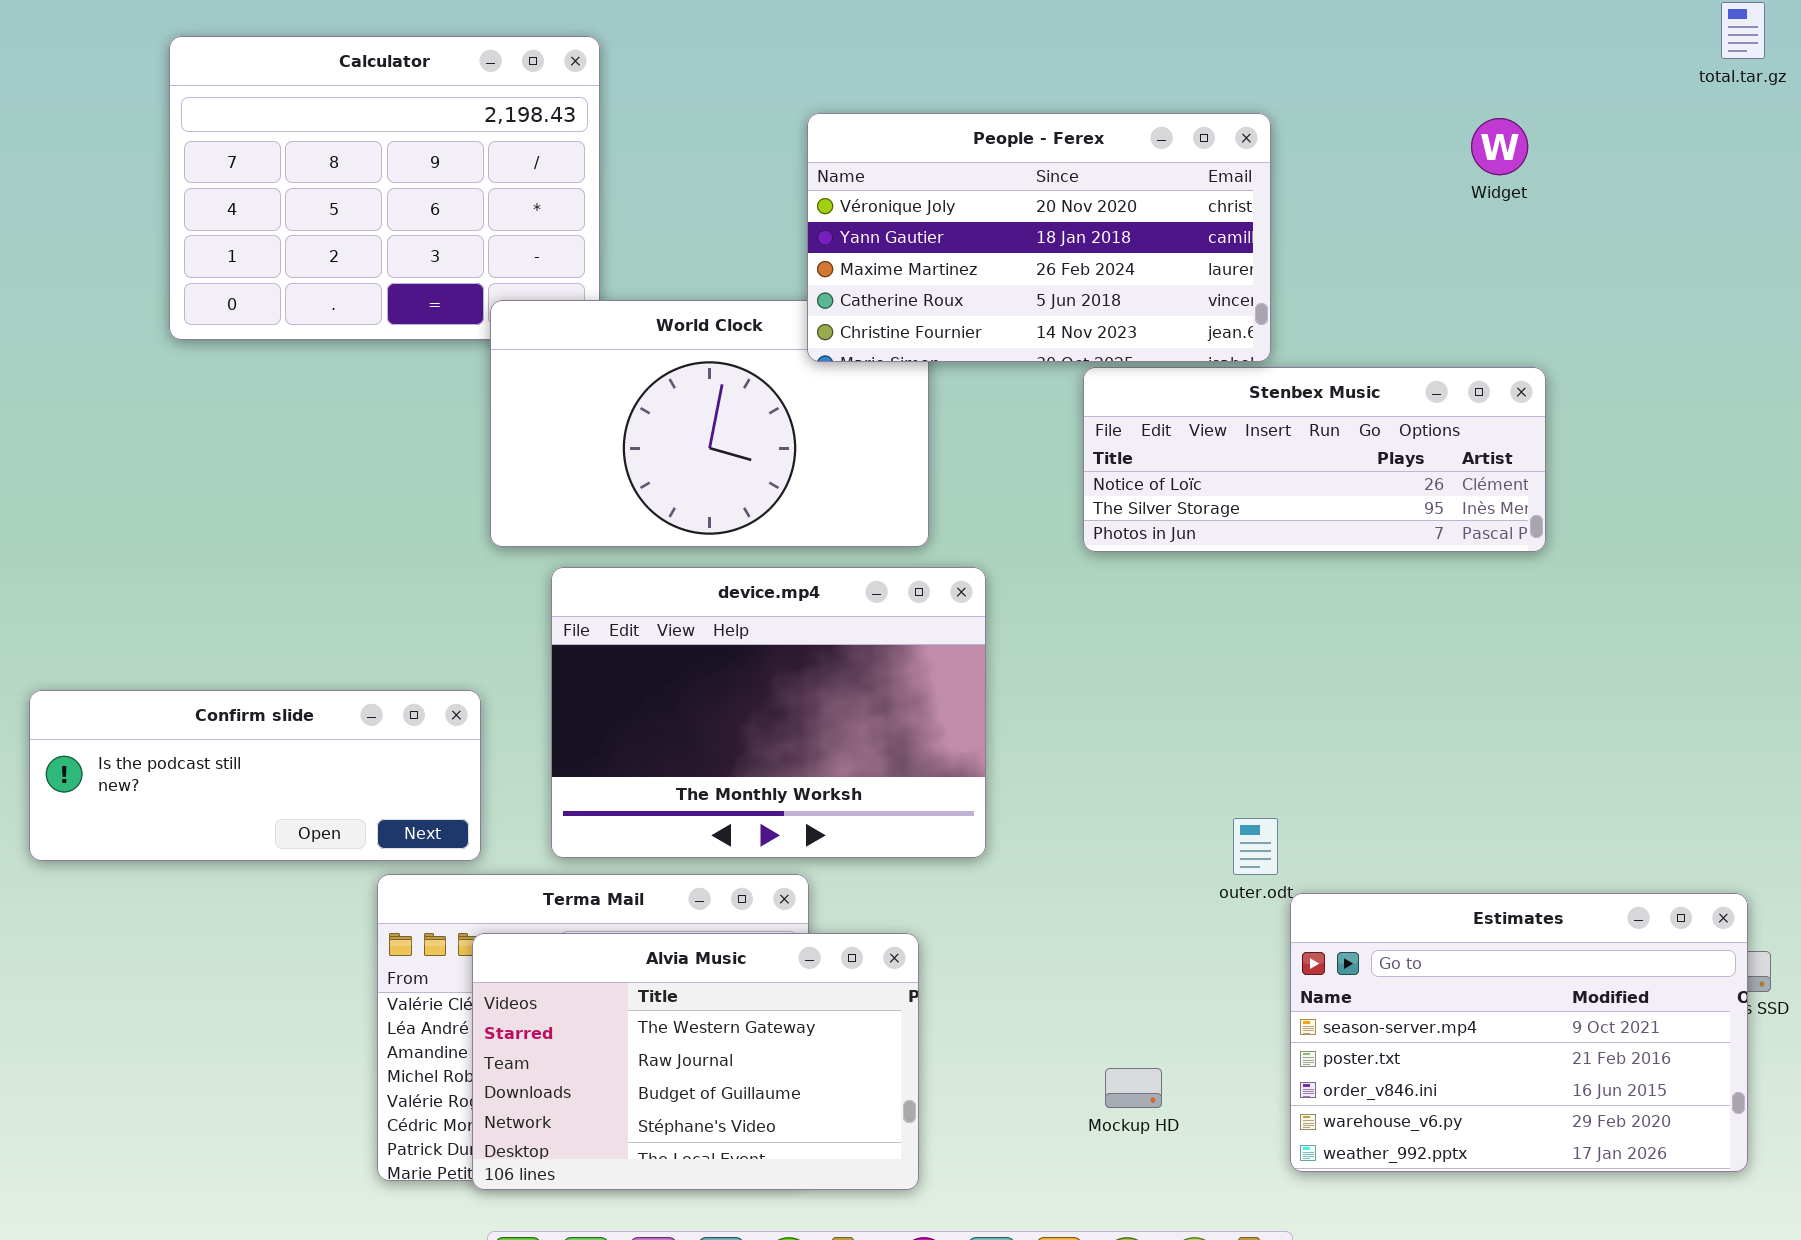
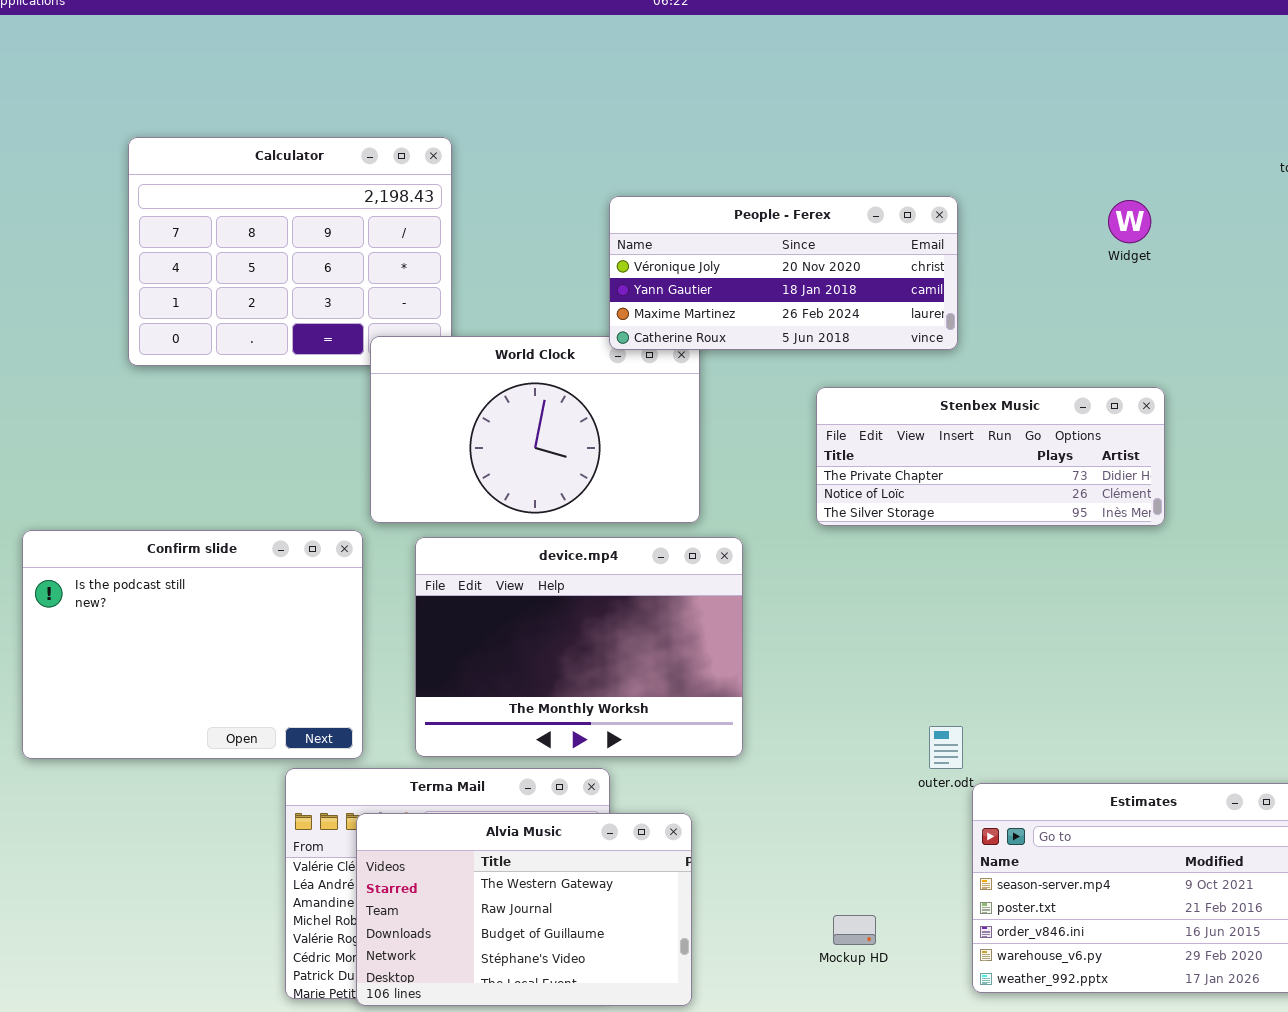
People - Ferex: [807,113,1271,362] -> [609,196,958,350], resized
Stenbex Music: [1083,367,1546,552] -> [816,387,1165,526], scrolled up 1 row
Confirm slide: [29,690,481,861] -> [22,530,363,759], resized

